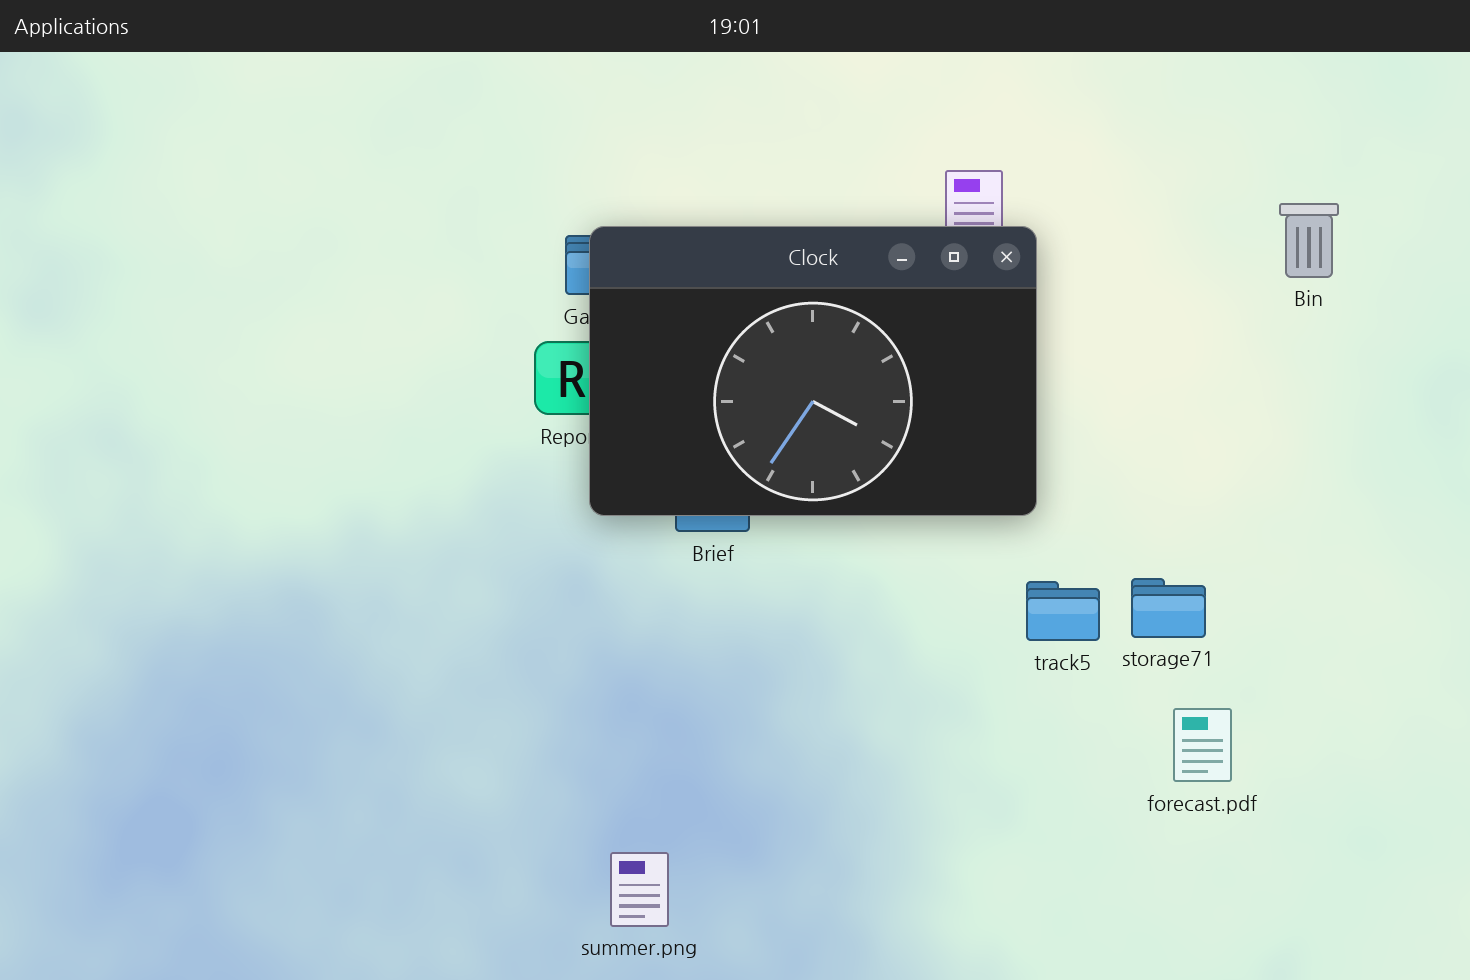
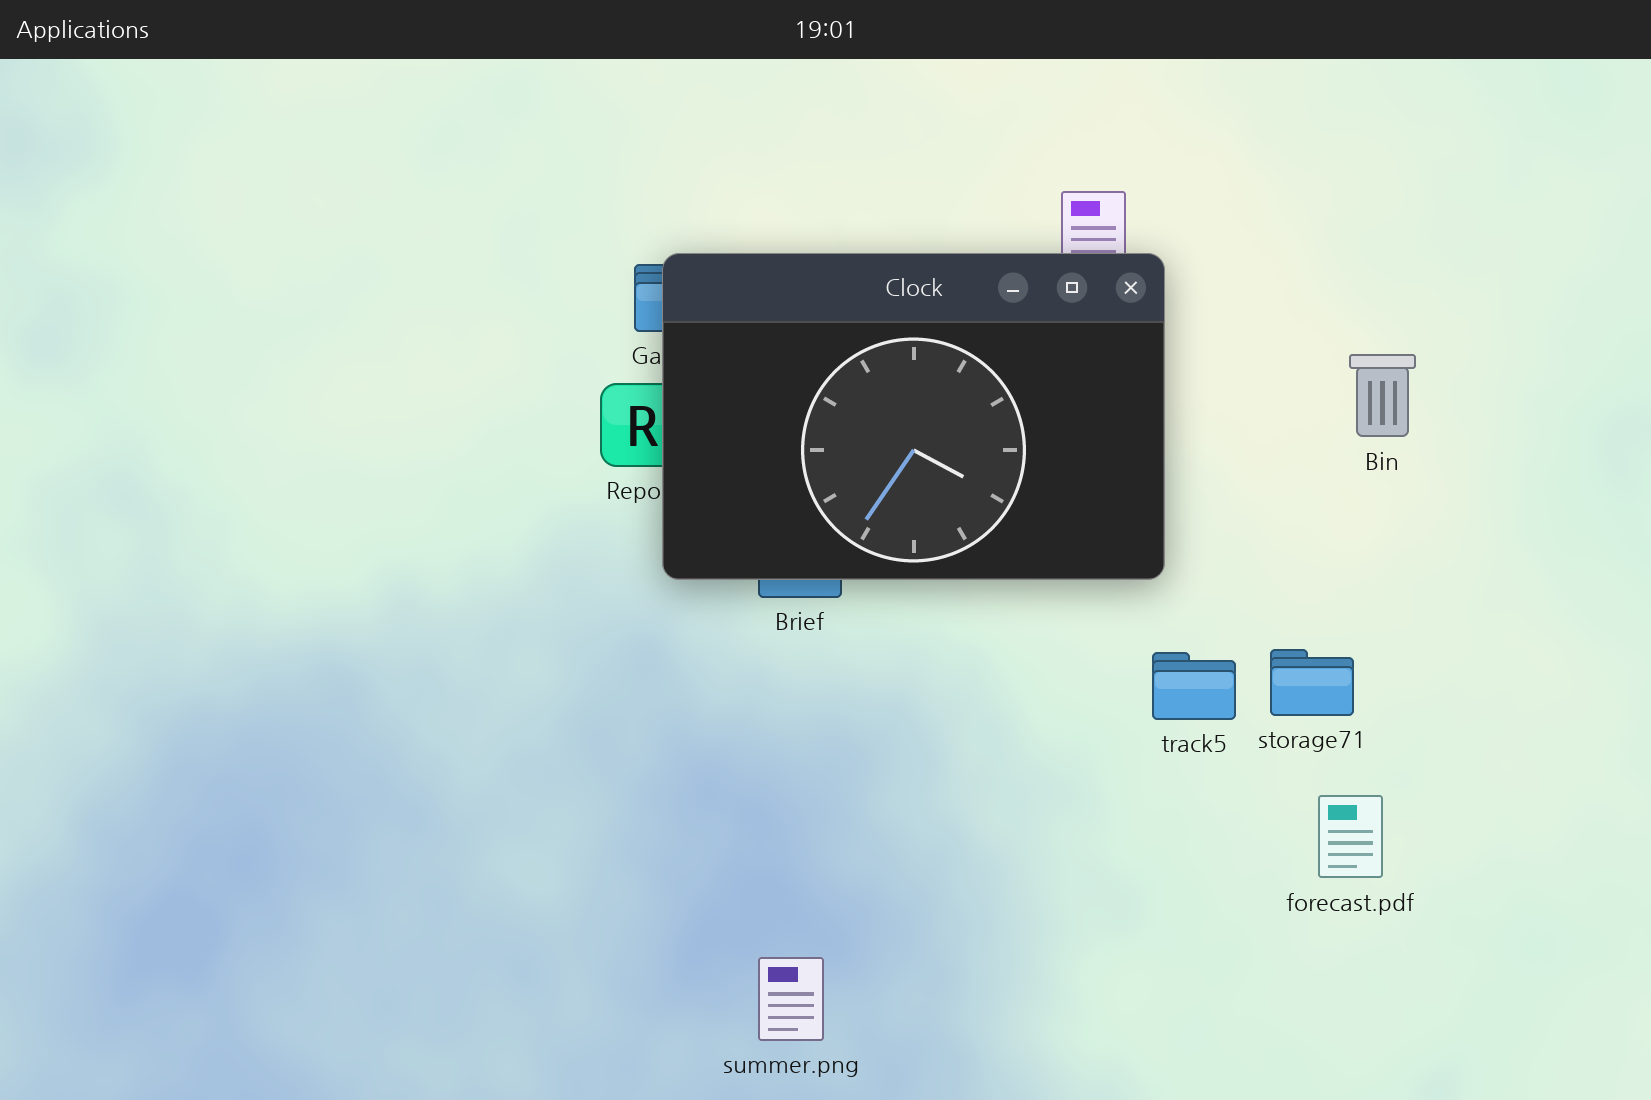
Bin: [1279,203,1339,278] -> [1349,354,1416,437], moved
summer.png: [610,852,669,927] -> [758,957,824,1041], moved

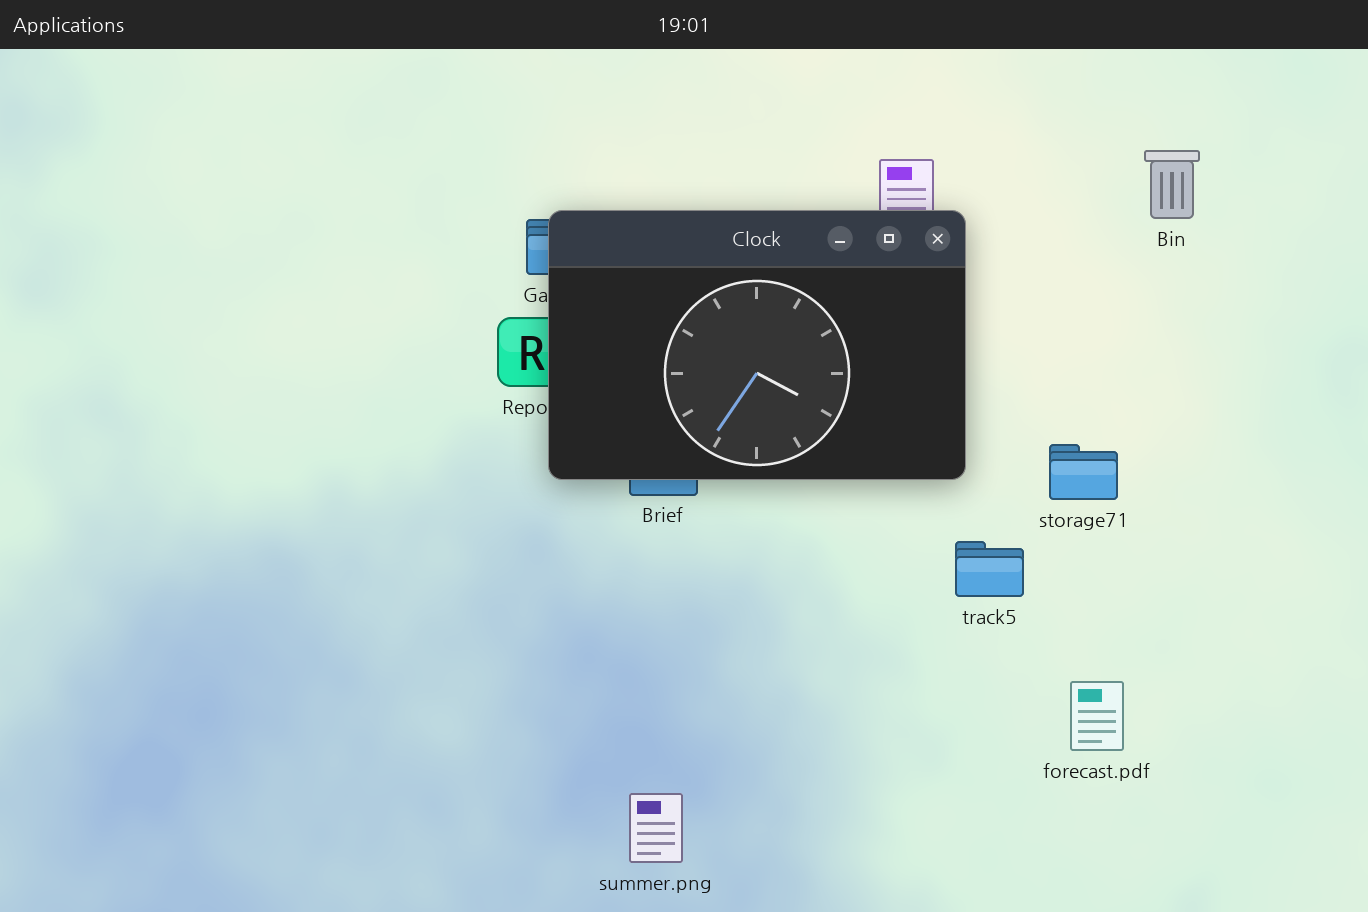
Bin: [1349,354,1416,437] -> [1144,150,1200,219], moved
storage71: [1270,649,1354,716] -> [1049,444,1118,500], moved
forecast.pdf: [1318,795,1383,878] -> [1070,681,1124,751], moved

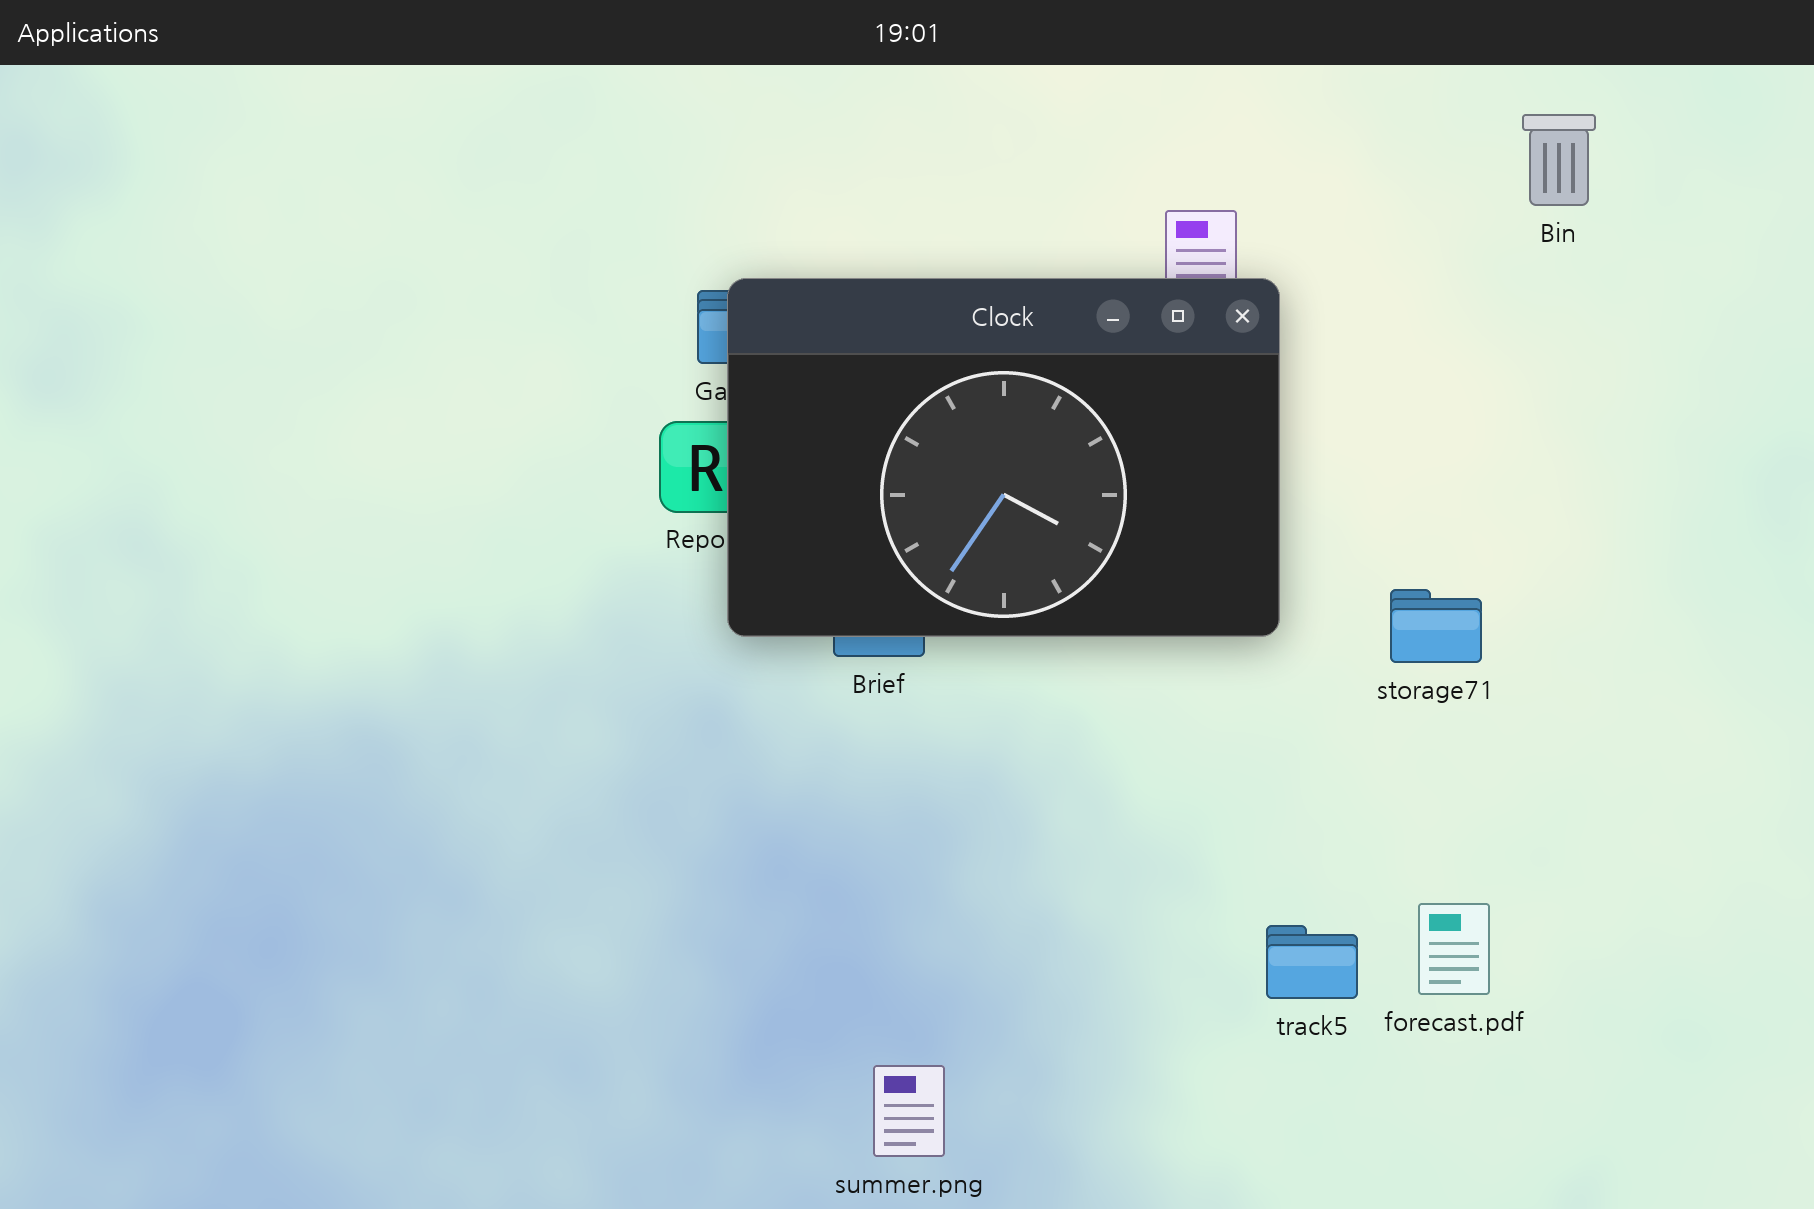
Bin: [1144,150,1200,219] -> [1522,114,1596,206], moved
track5: [955,541,1024,597] -> [1266,925,1358,999], moved
summer.png: [629,793,683,863] -> [873,1065,945,1157], moved

